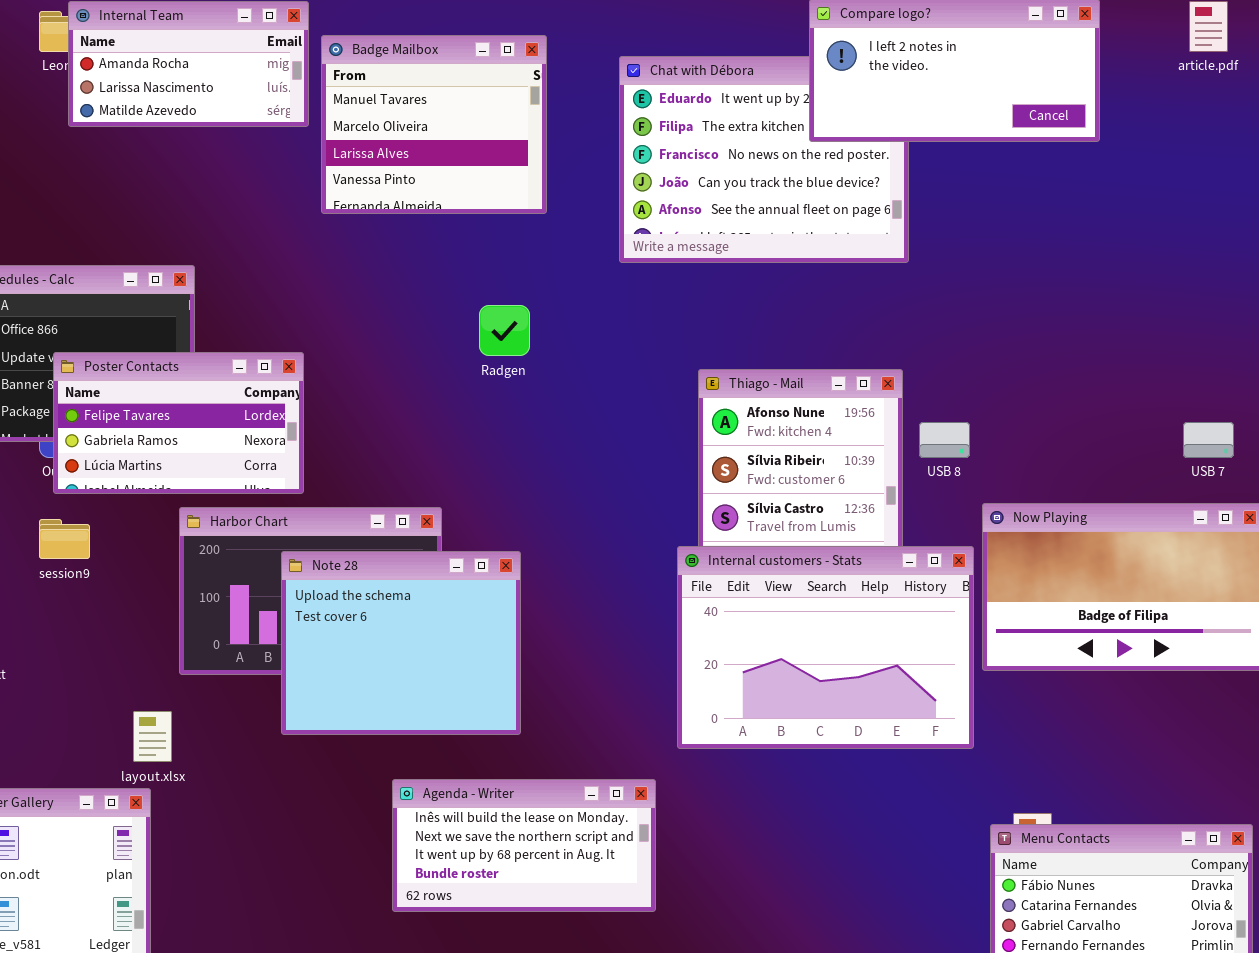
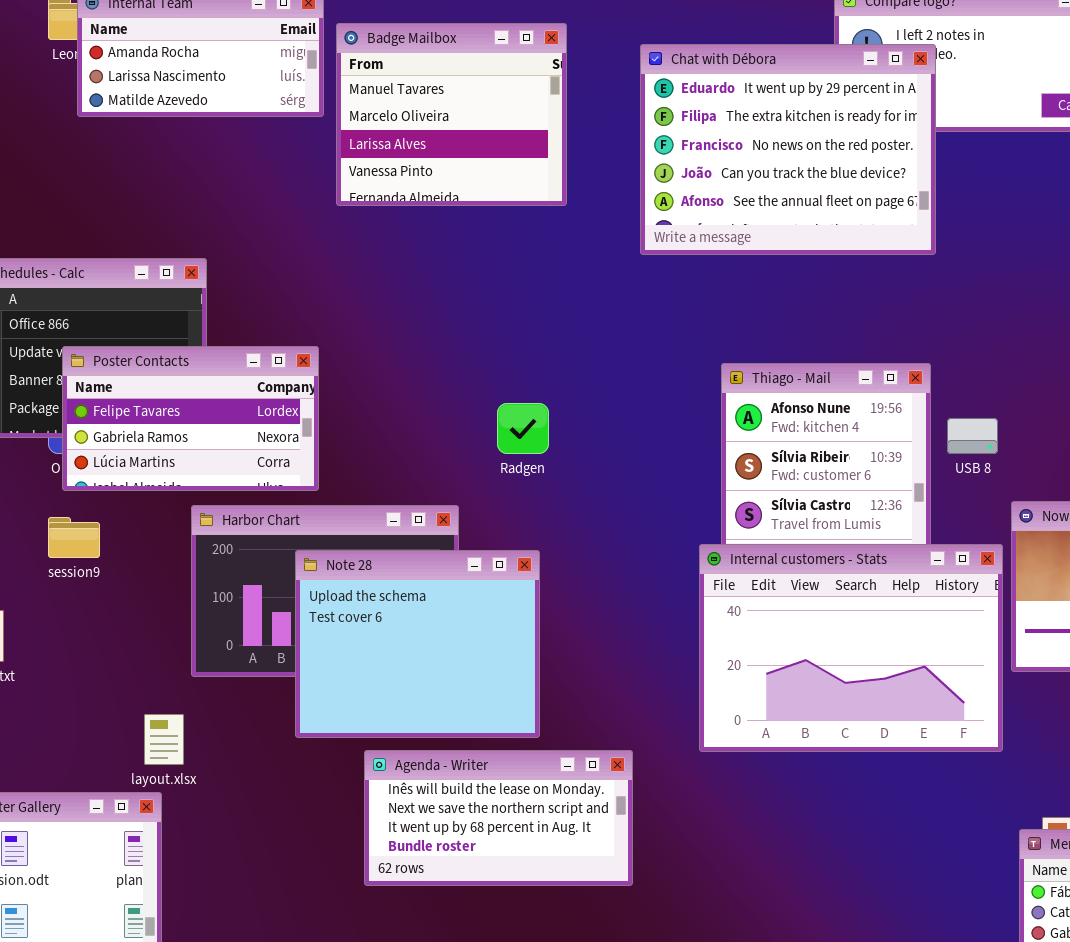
Chat with Débora: [619,56,909,263] -> [640,44,936,255], raised
Radgen: [479,305,530,356] -> [497,403,549,454], moved
Agenda - Writer: [392,779,656,912] -> [364,750,633,886], moved

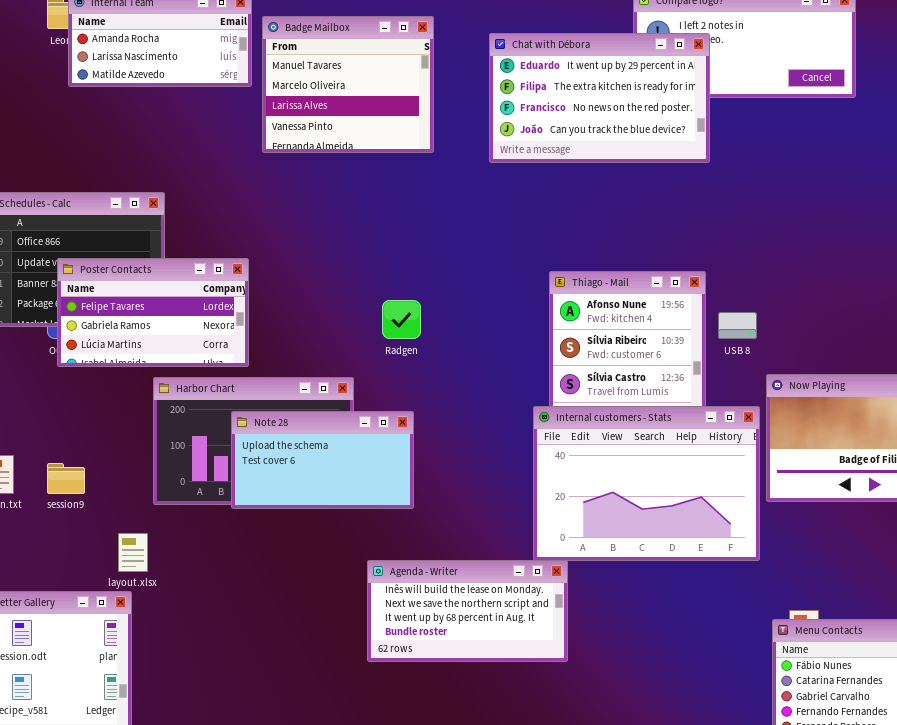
Chat with Débora: [640,44,936,255] -> [489,33,710,163], resized
session9: [48,517,100,558] -> [47,463,85,494], moved
Note 28: [295,550,540,738] -> [231,411,414,509], resized
Agenda - Writer: [364,750,633,886] -> [367,560,568,662], moved

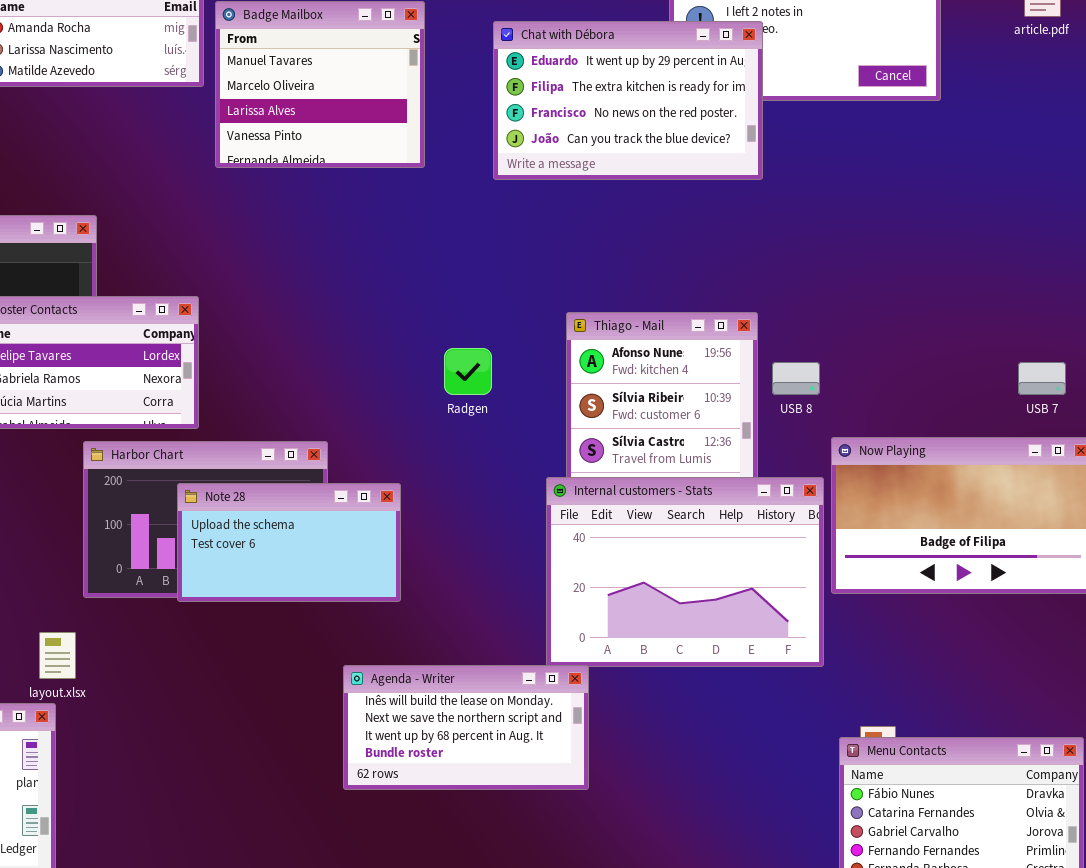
Radgen: [382,300,421,339] -> [444,348,492,395], moved

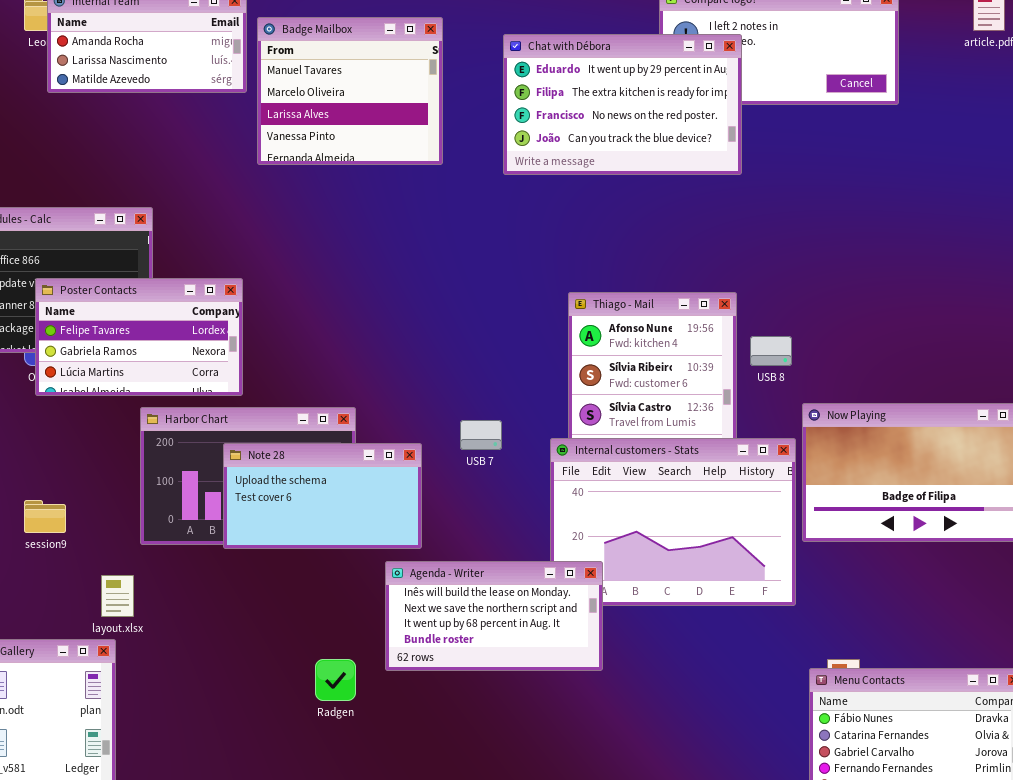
Radgen: [444,348,492,395] -> [315,659,356,701], moved
USB 7: [1018,362,1066,395] -> [460,420,502,450], moved
Agenda - Writer: [343,665,589,790] -> [385,561,603,671], moved

